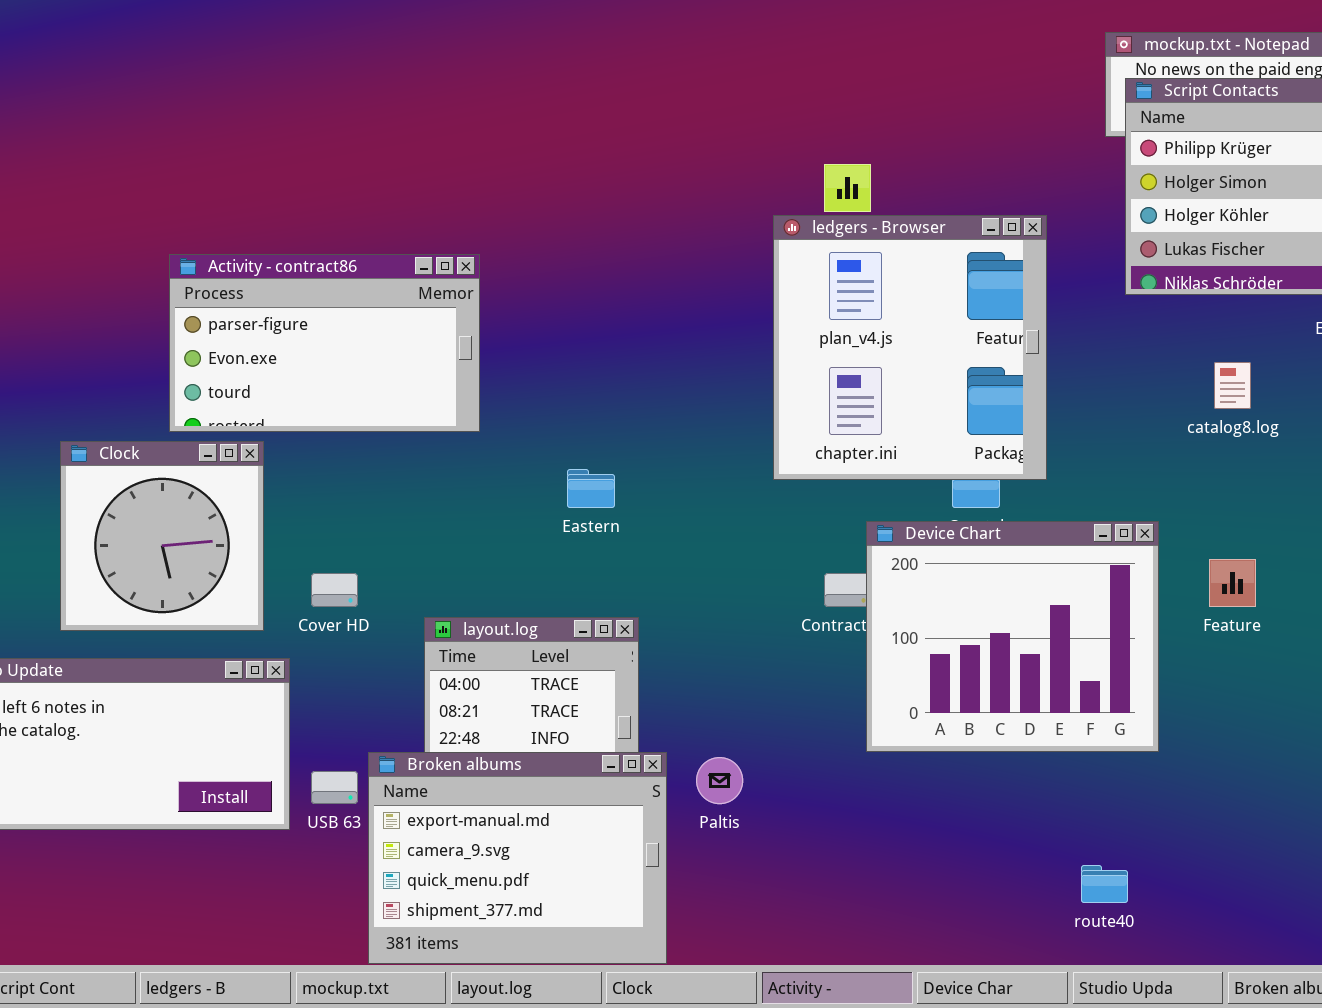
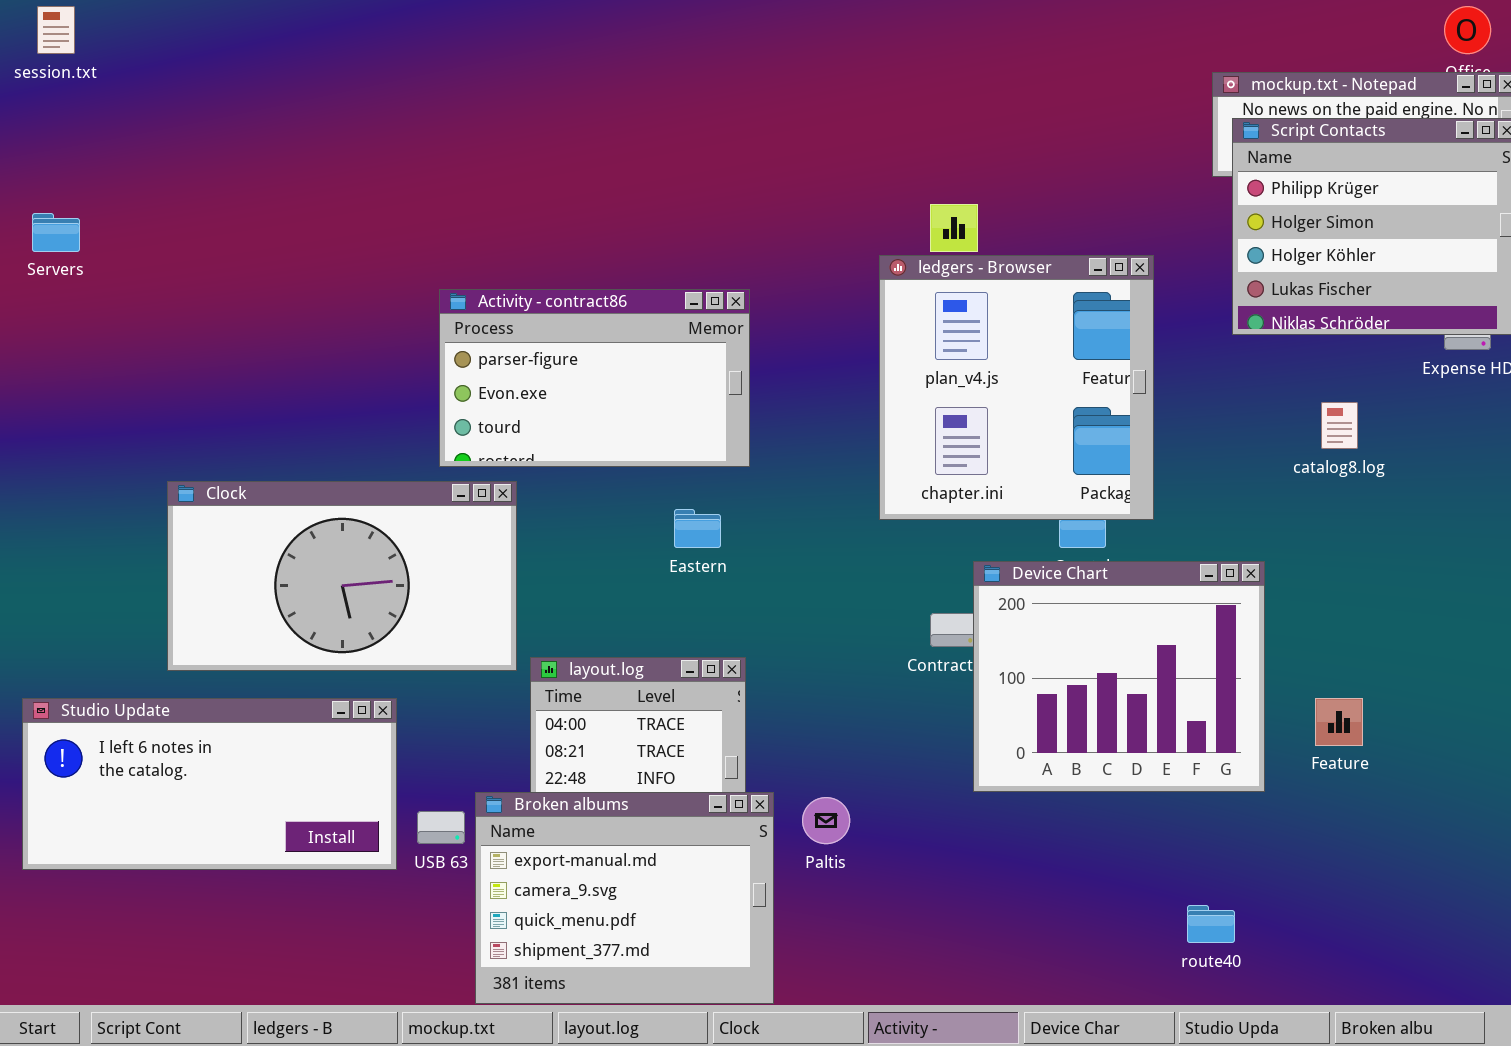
Activity - contract86: [169,254,480,432] -> [439,289,750,467], moved
Clock: [60,441,264,631] -> [167,481,517,671], resized
Feature: [1209,559,1256,607] -> [1315,698,1363,746], moved

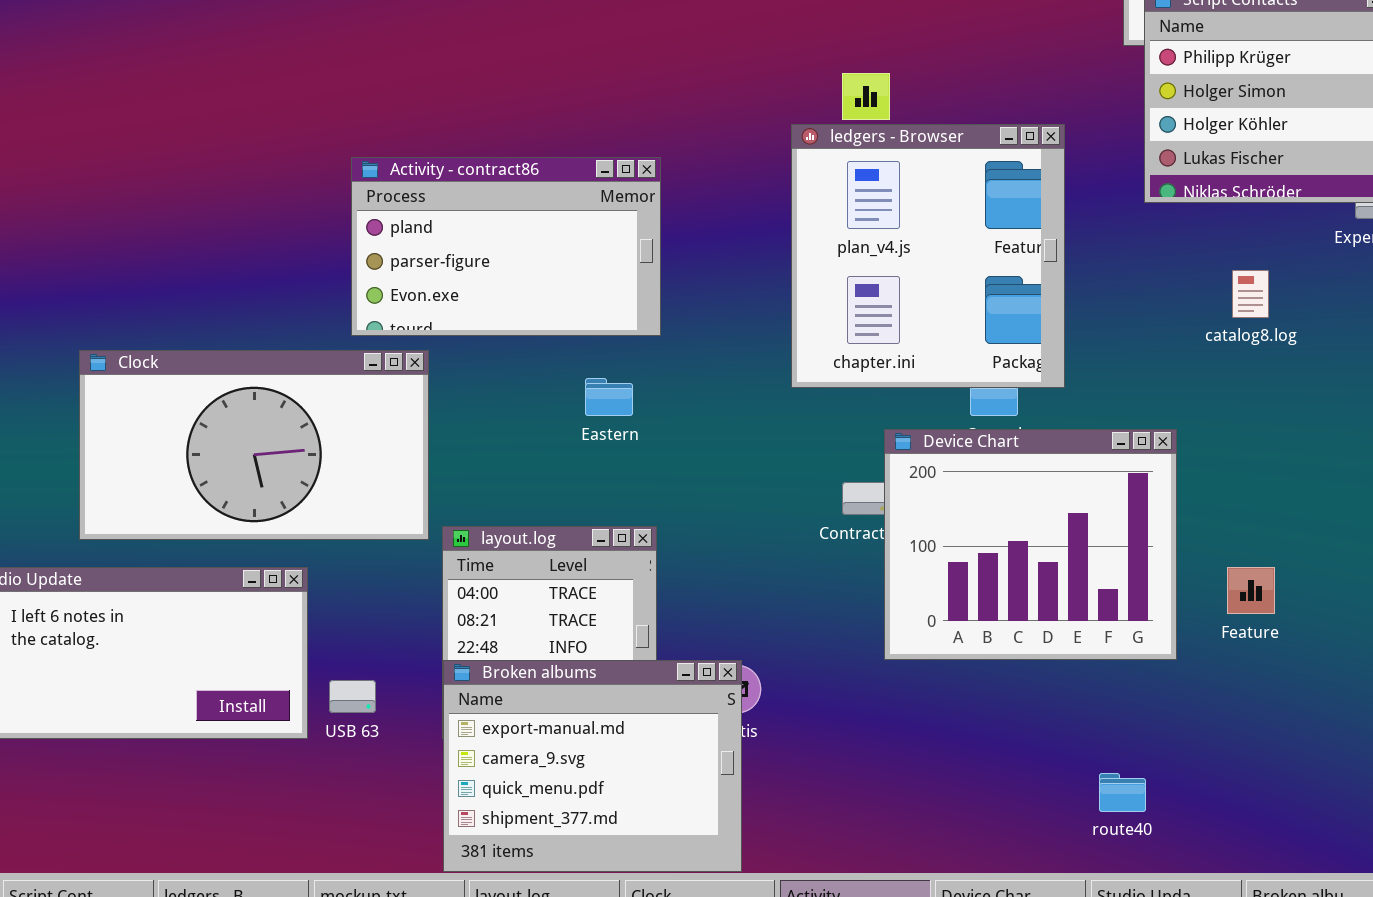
Activity - contract86: [439,289,750,467] -> [351,157,661,336], scrolled up 1 row
Broken albums: [475,792,774,1004] -> [443,660,742,872], moved

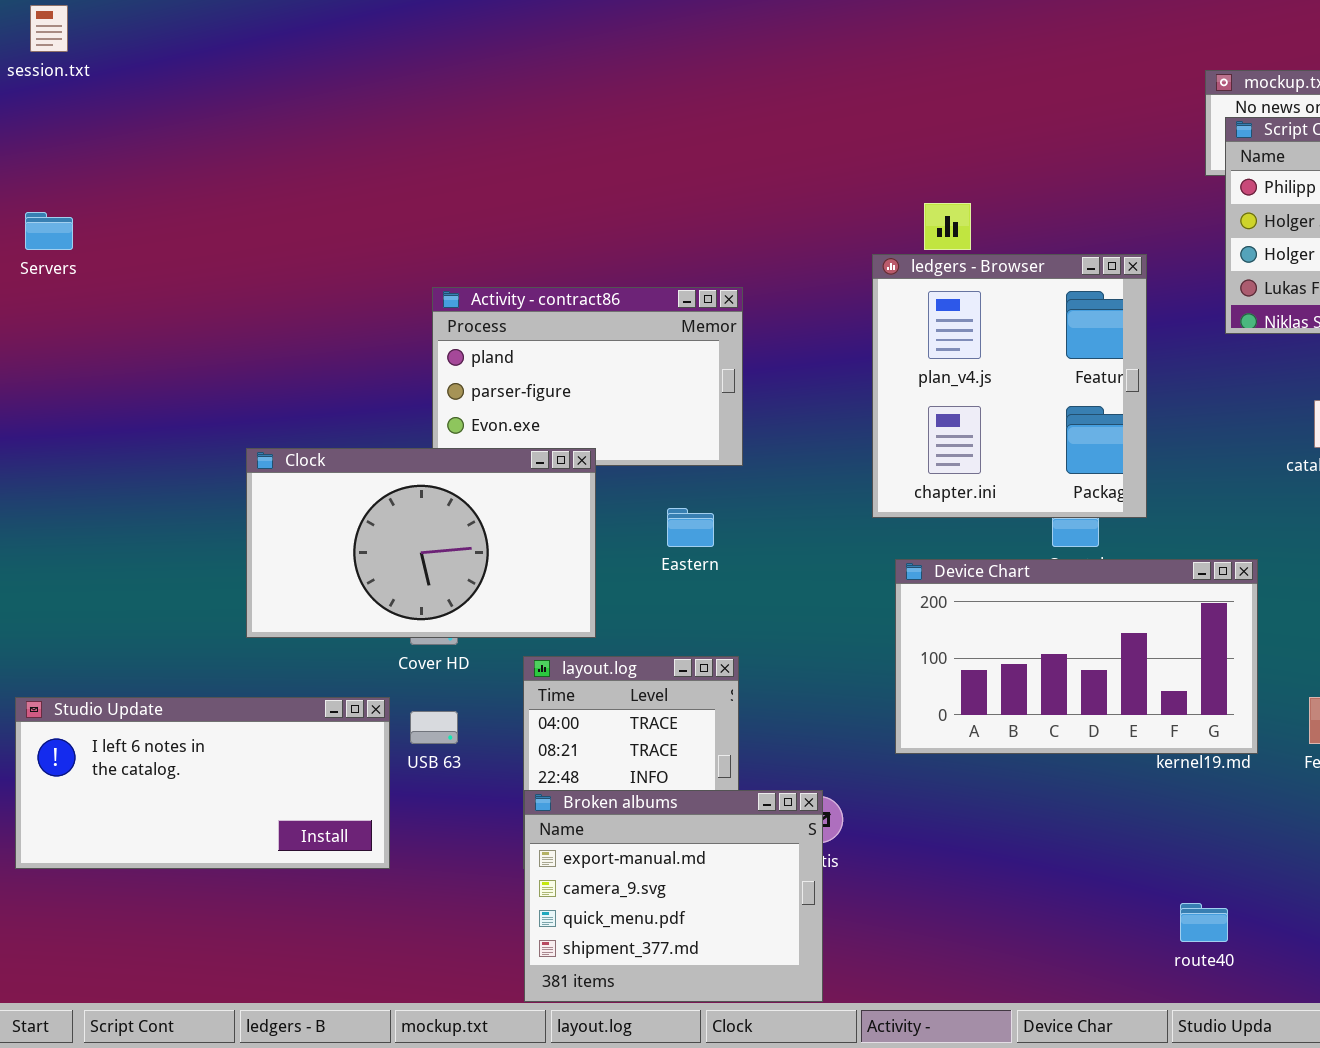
Clock: [79,350,429,540] -> [246,448,596,638], moved
Device Chart: [884,429,1177,660] -> [895,559,1258,754], resized
USB 63: [329,680,376,713] -> [410,711,458,744], moved

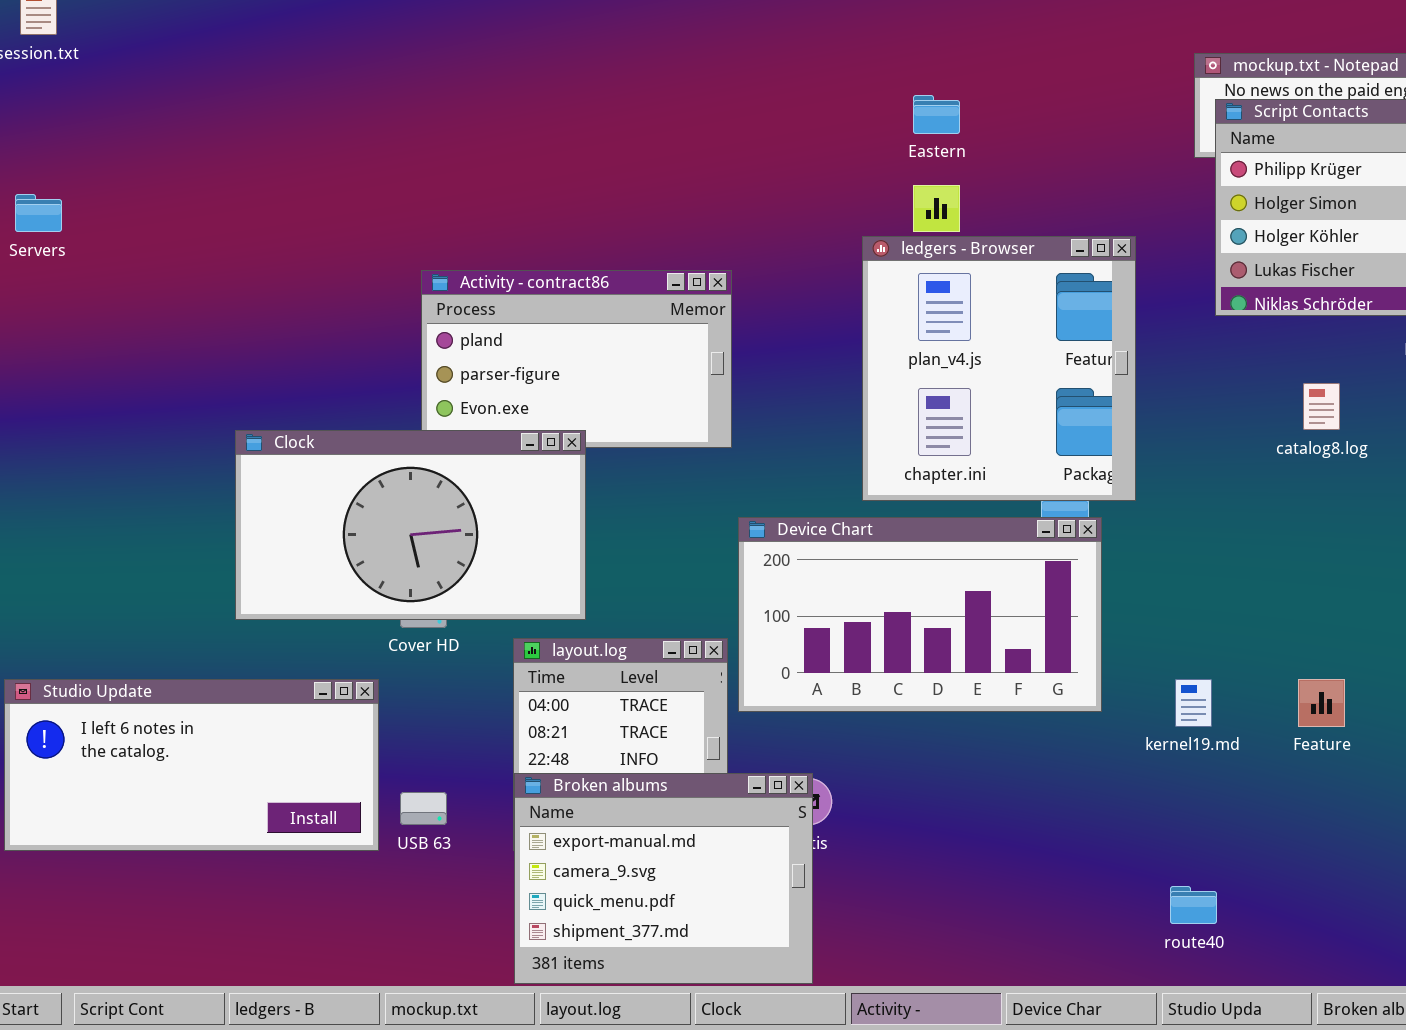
Eastern: [667,508,714,547] -> [913,95,960,134], moved
Device Chart: [895,559,1258,754] -> [738,517,1102,712], moved
USB 63: [410,711,458,744] -> [400,792,447,825], moved

